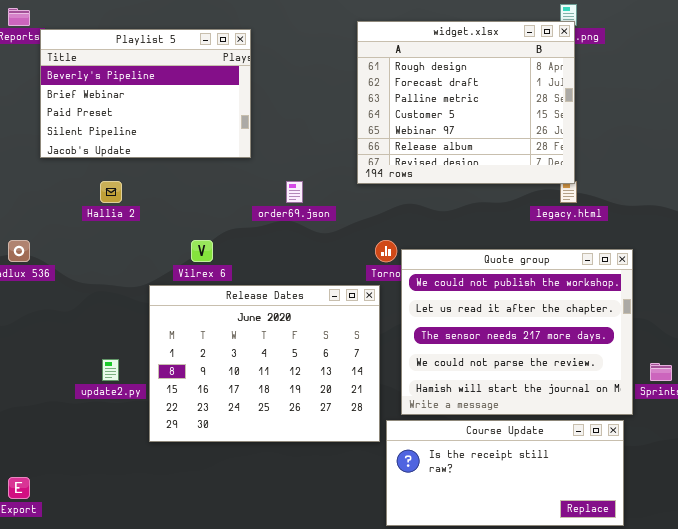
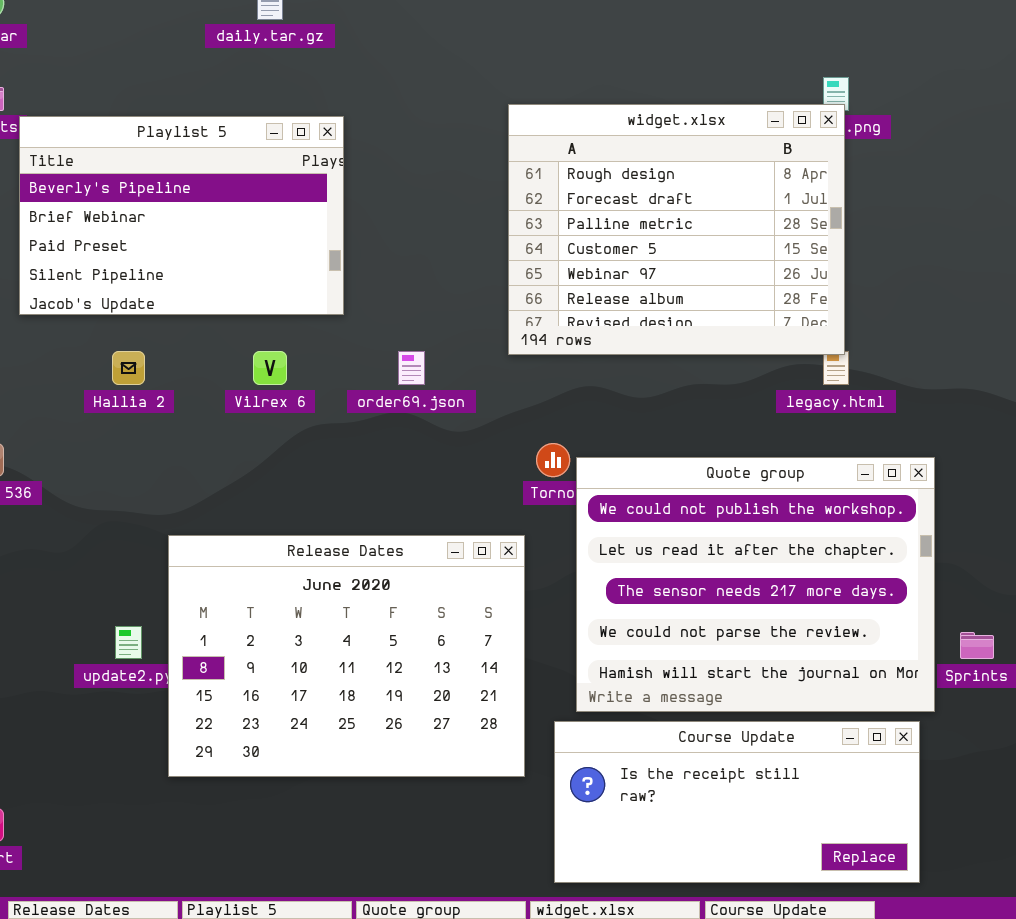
Vilrex 6: [191,240,213,262] -> [253,351,287,385], moved
Release Dates: [149,285,380,442] -> [168,535,525,777], moved

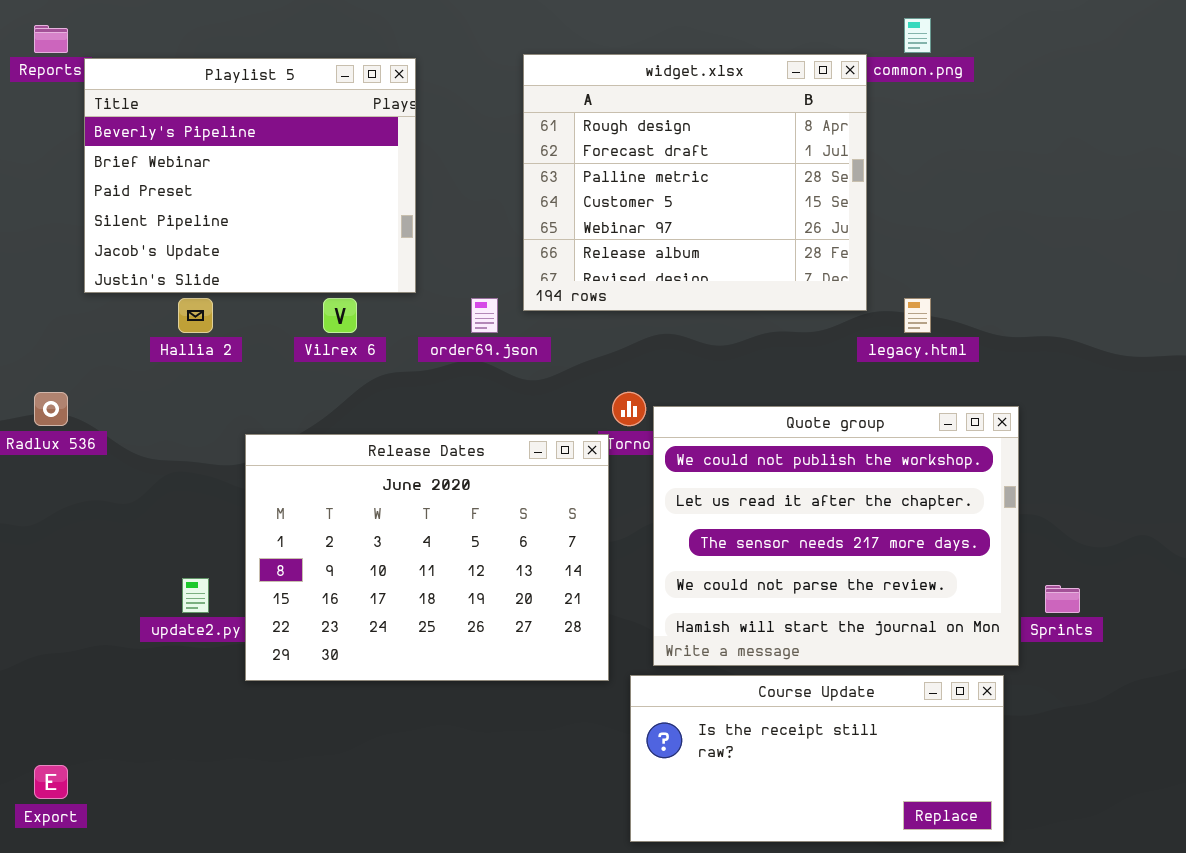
widget.xlsx: [508,104,845,355] -> [523,54,867,311], moved
Playlist 5: [19,116,344,315] -> [84,58,416,293], resized
Release Dates: [168,535,525,777] -> [245,434,609,681], moved

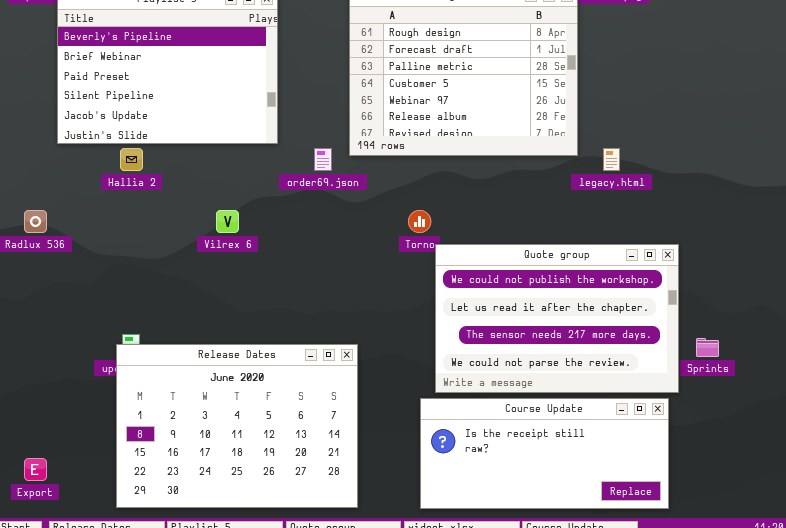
Vilrex 6: [323,298,357,333] -> [216,210,239,233], moved
Quote group: [653,406,1019,666] -> [435,244,679,393], resized
Release Dates: [245,434,609,681] -> [116,344,358,508], moved

